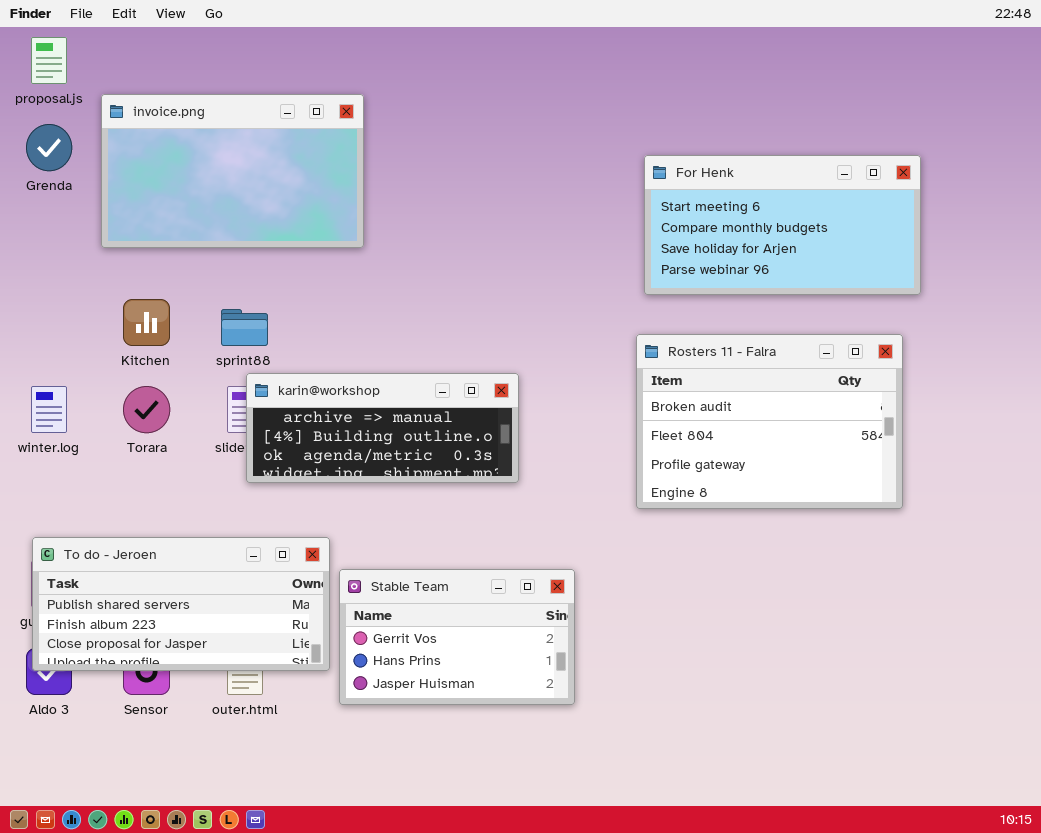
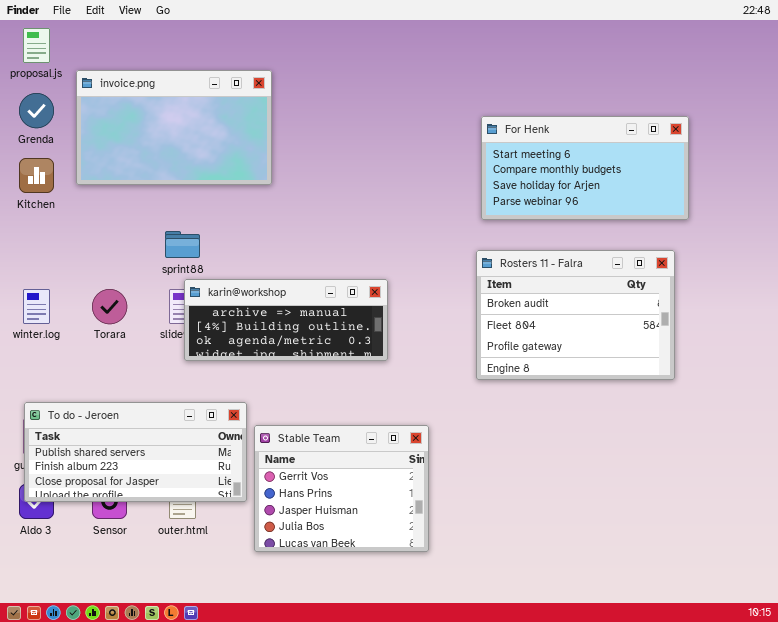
Kitchen: [123,299,170,346] -> [19,158,54,193], moved
Stable Team: [339,569,575,705] -> [254,425,429,552], resized

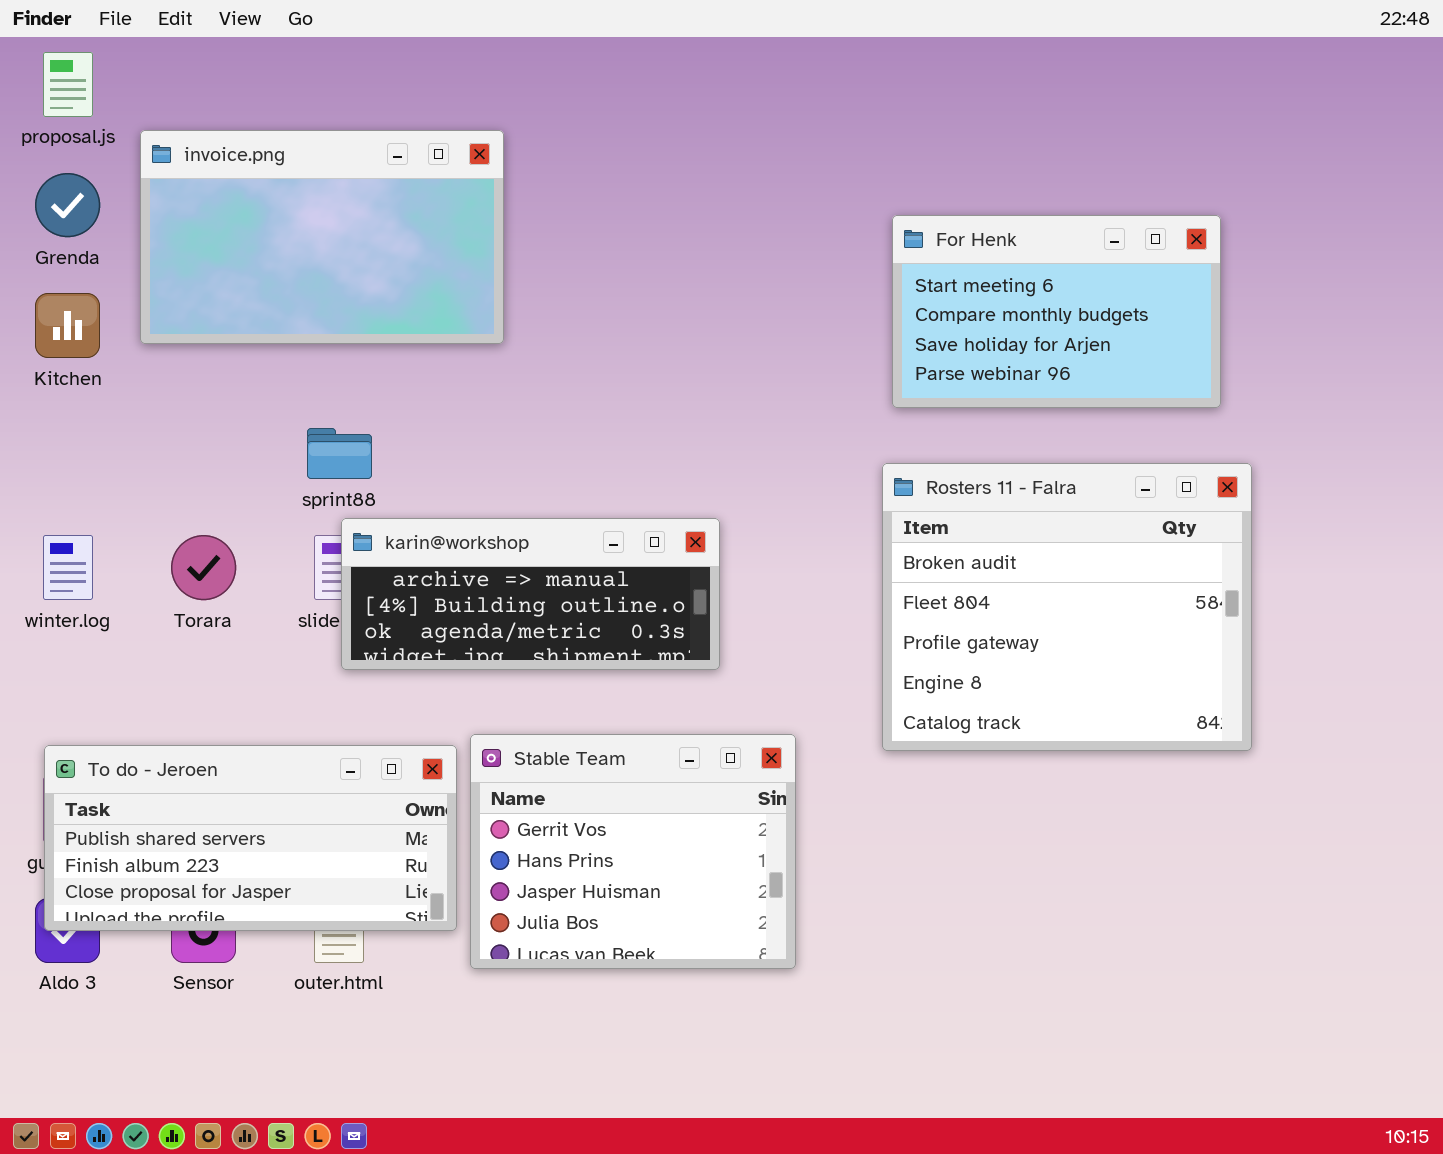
For Henk: [481,116,689,220] -> [892,215,1221,408], resized
Rosters 11 - Falra: [476,250,675,380] -> [882,463,1252,751], resized
Stable Team: [254,425,429,552] -> [470,734,796,969], moved

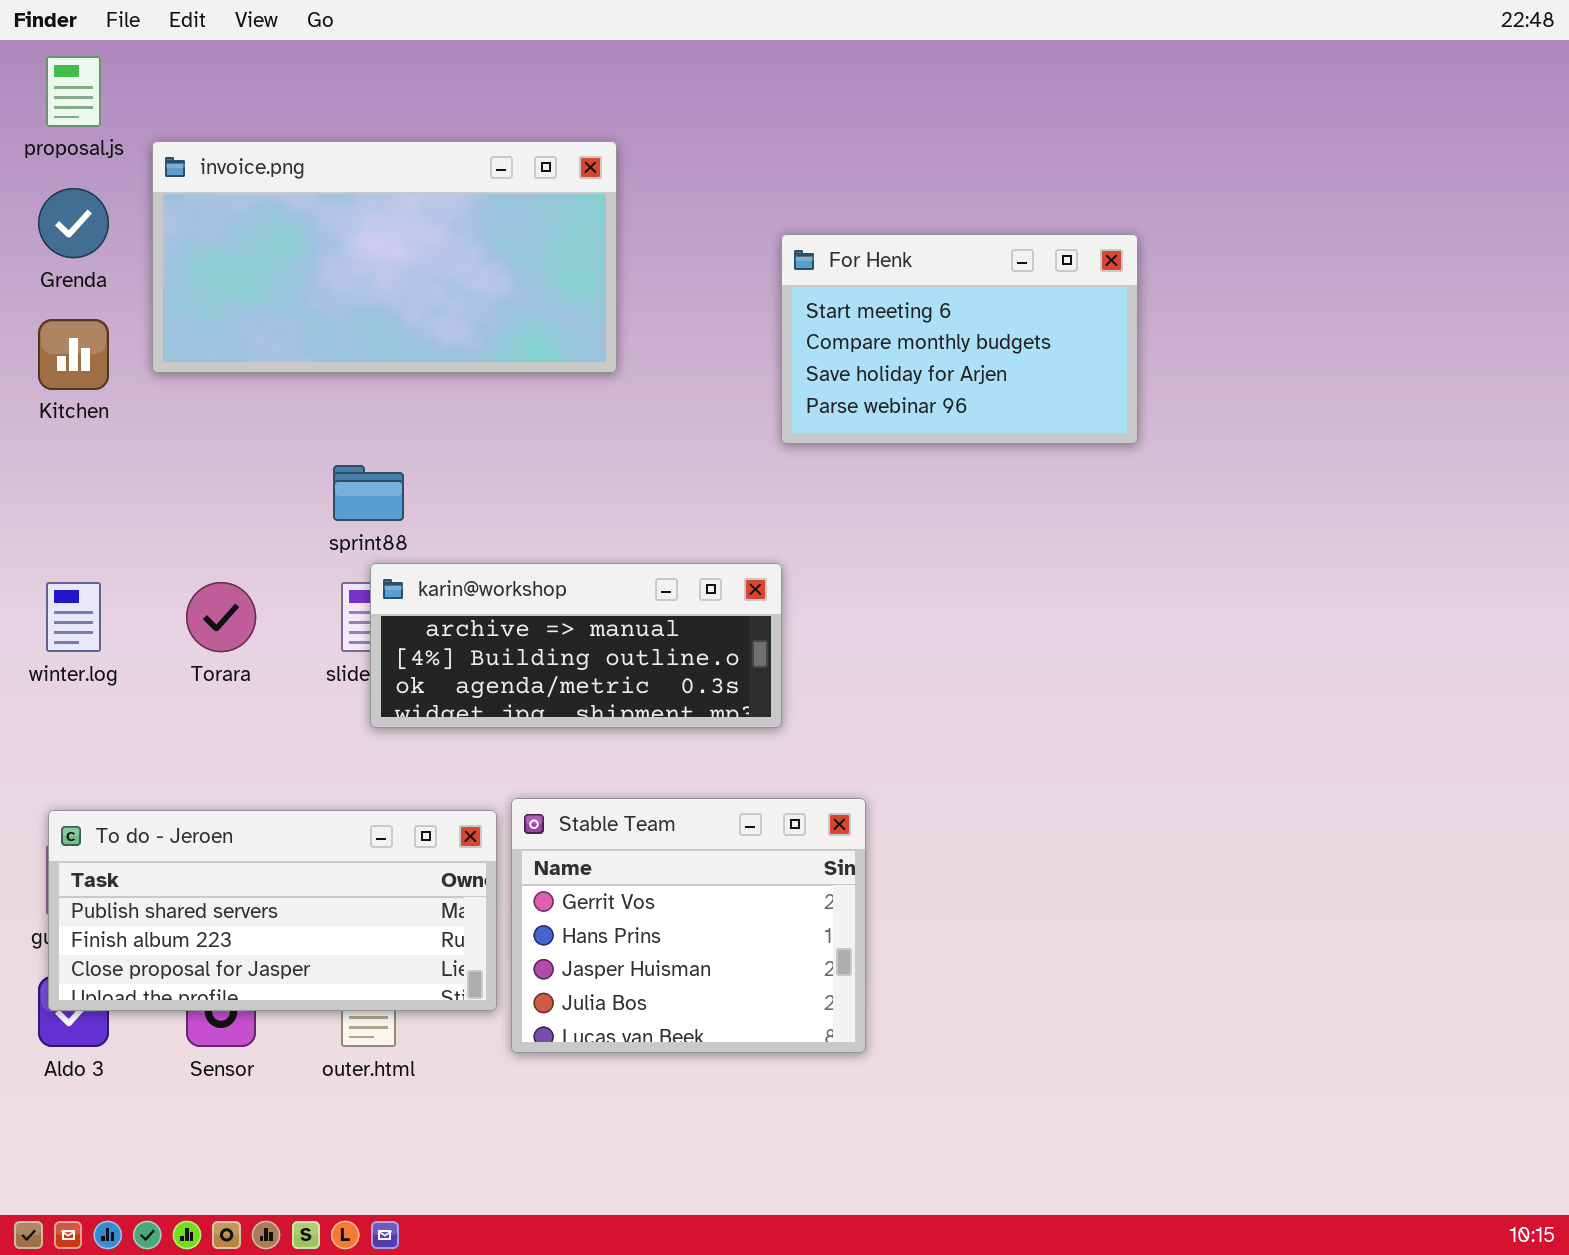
invoice.png: [140,130,504,344] -> [152,141,617,373], resized
For Henk: [892,215,1221,408] -> [781,234,1138,444], moved
Rosters 11 - Falra: [882,463,1252,751] -> none, closed

